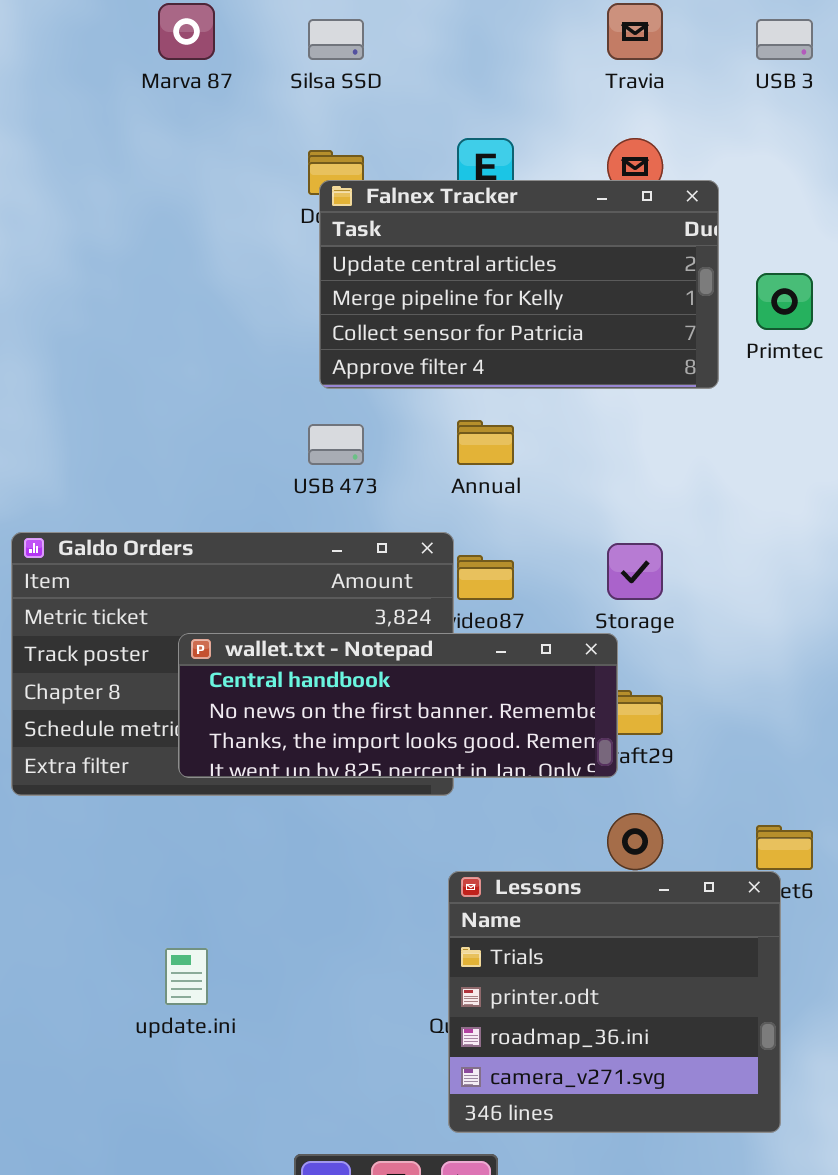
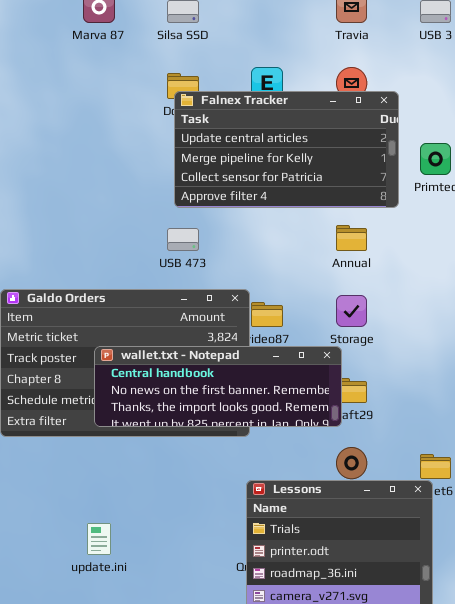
Annual: [457,420,514,465] -> [336,225,367,251], moved

